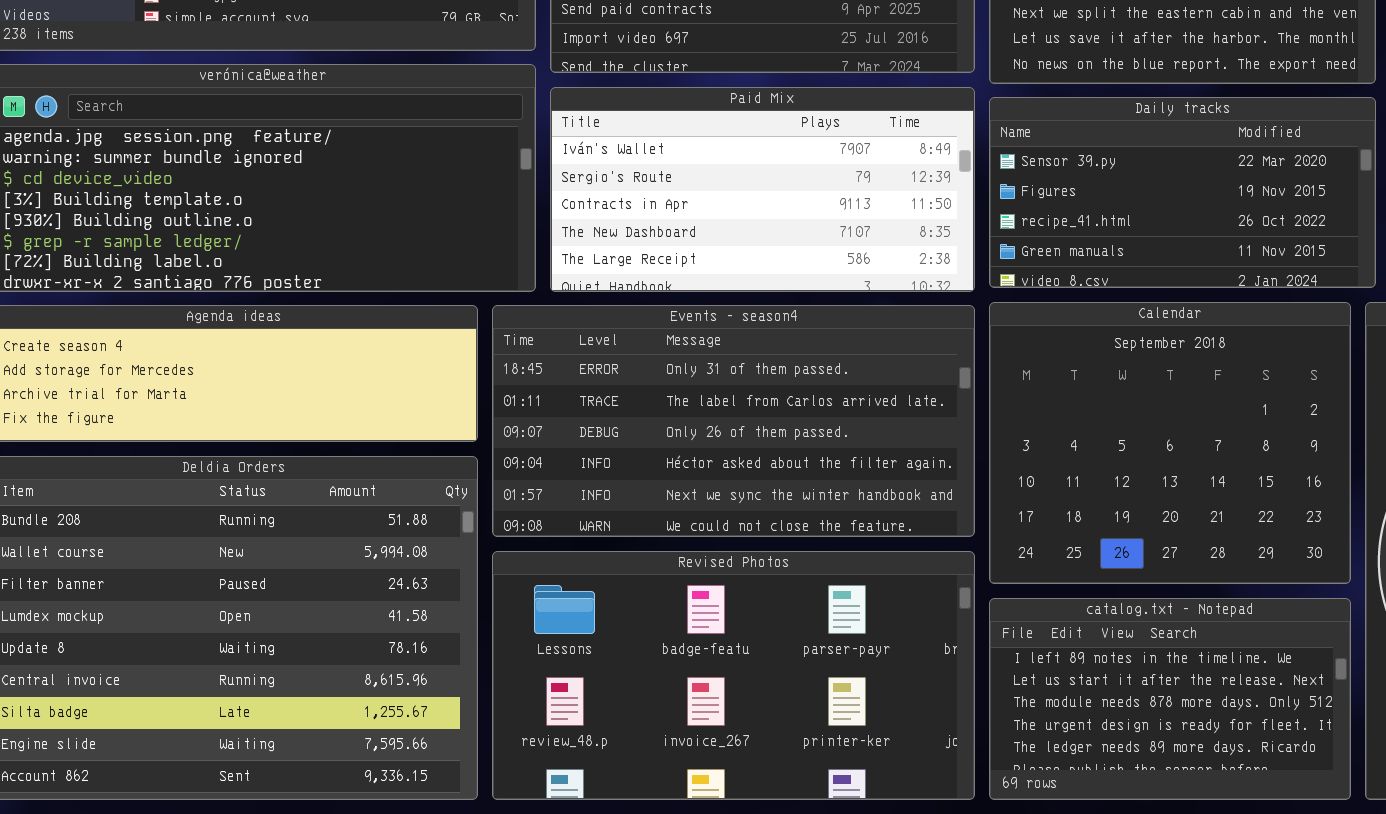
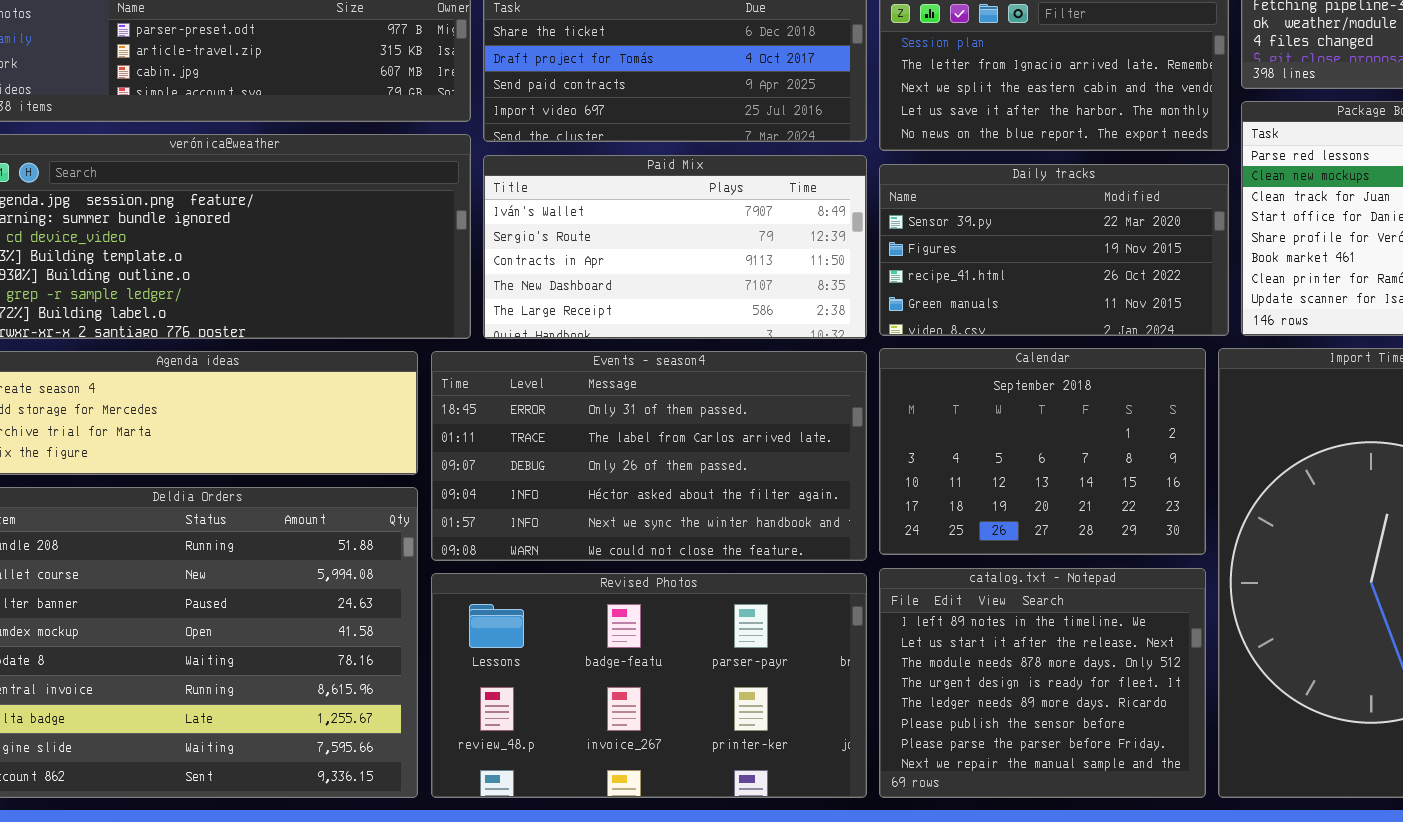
Calendar: [989,302,1351,584] -> [879,348,1206,555], resized
catalog.txt - Notepad: [989,598,1351,800] -> [879,568,1206,798], resized

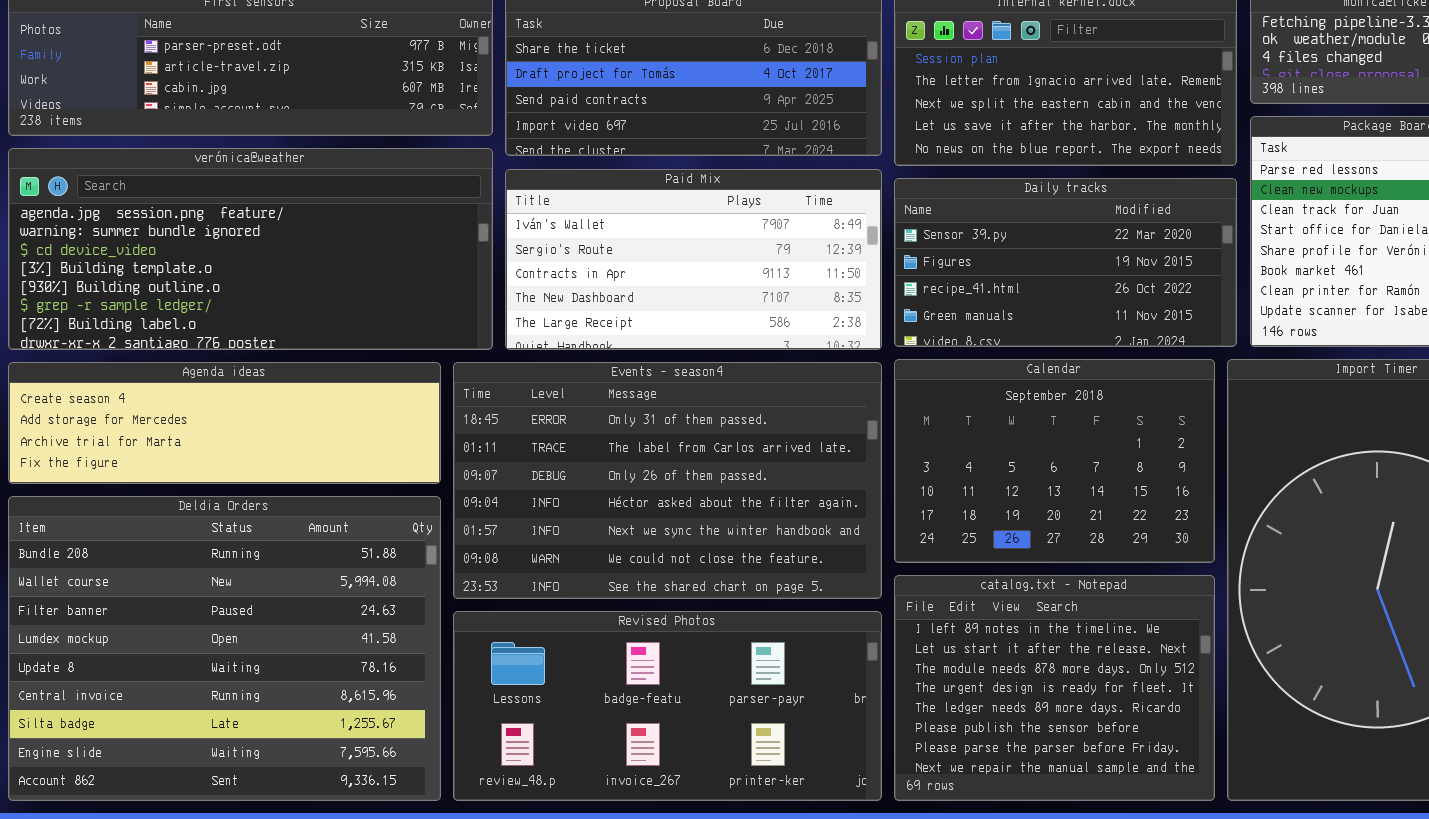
Events - season4: [431,351,867,561] -> [453,362,882,599], resized
Revised Photos: [431,573,867,798] -> [453,611,882,801], resized

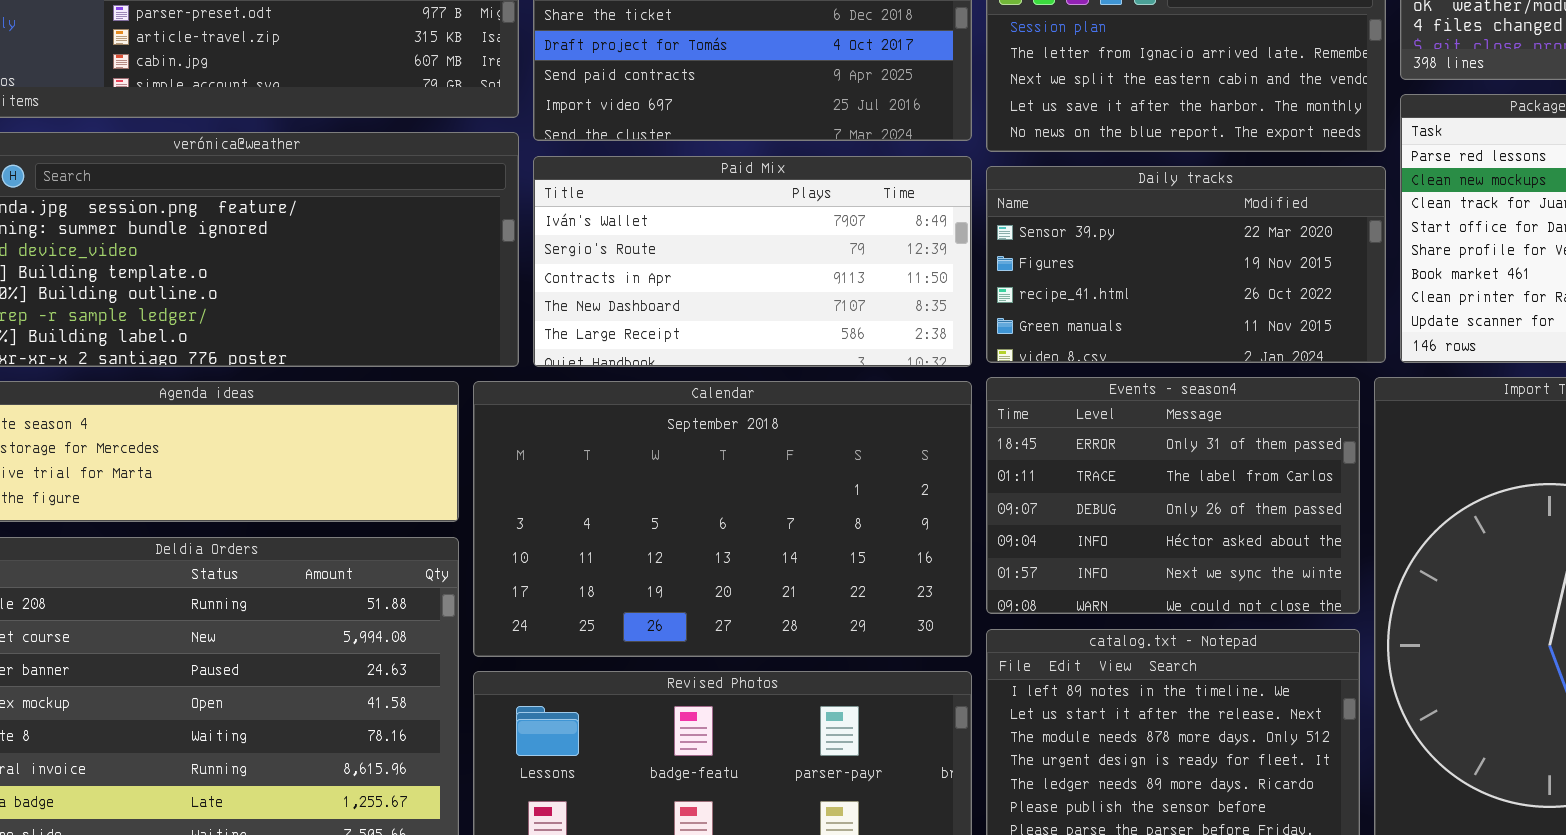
Calendar: [894,359,1215,563] -> [473,381,972,657], moved, resized
Events - season4: [453,362,882,599] -> [986,377,1360,614], moved, resized

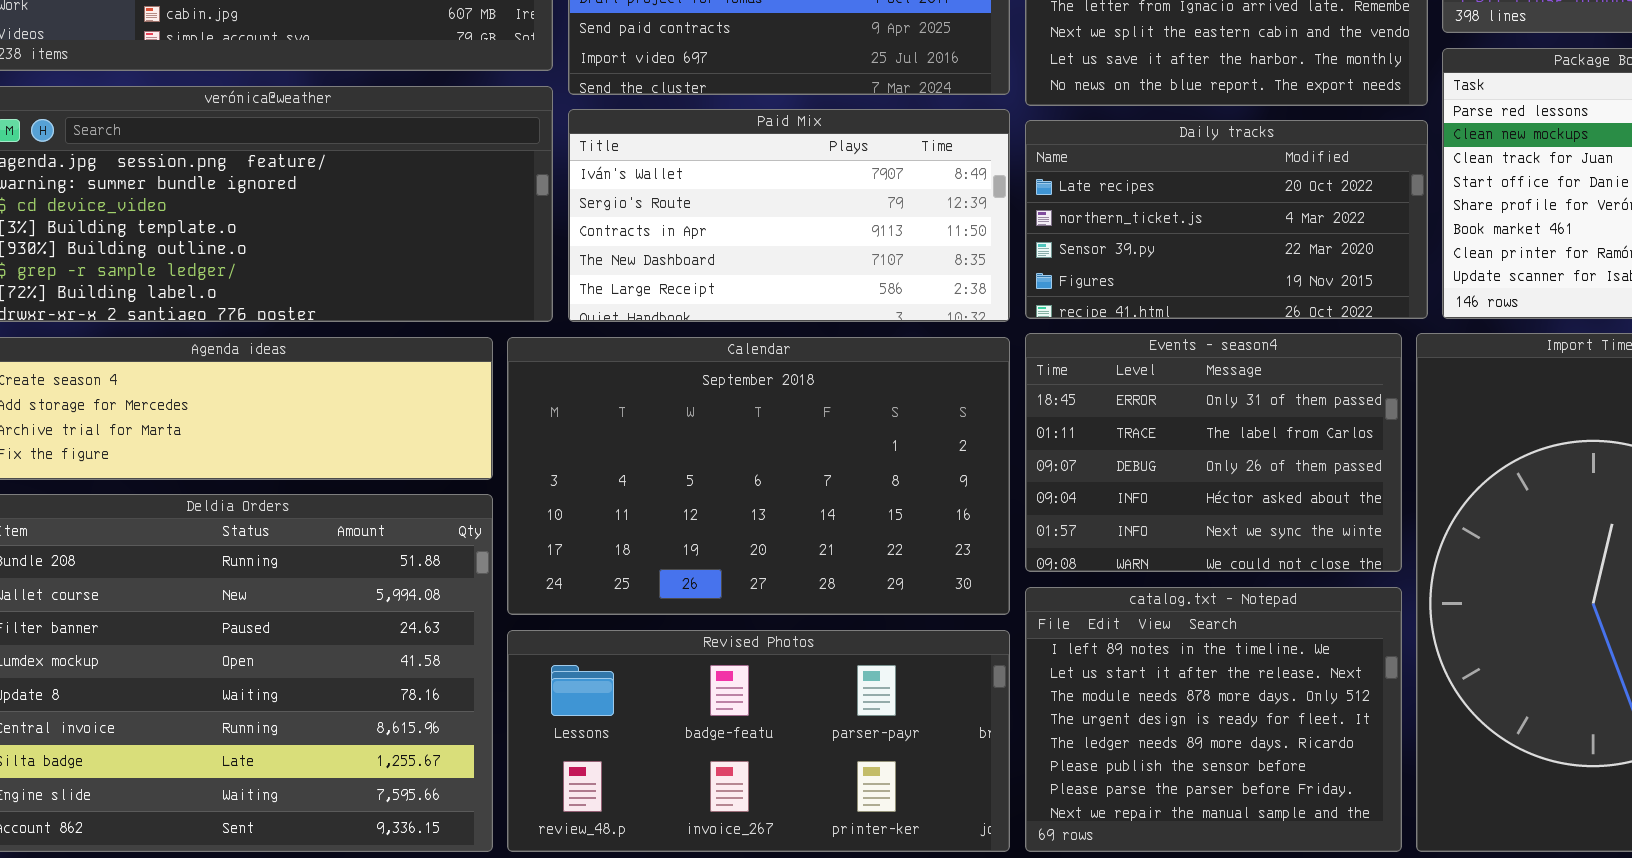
Daily tracks: [986,166,1386,363] -> [1025,120,1428,319], scrolled up 2 rows

